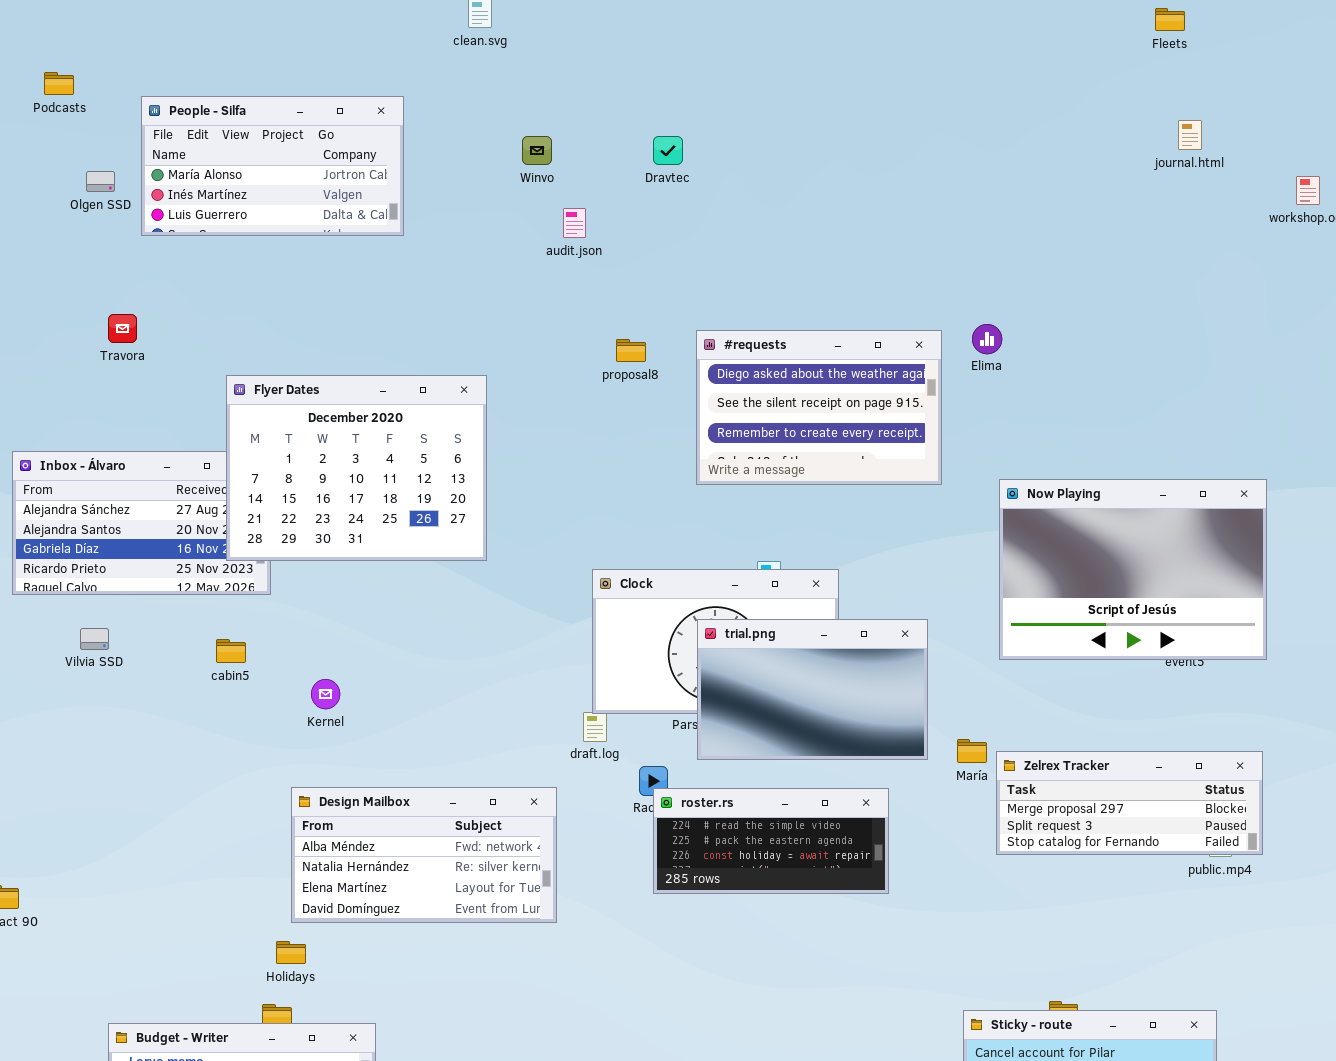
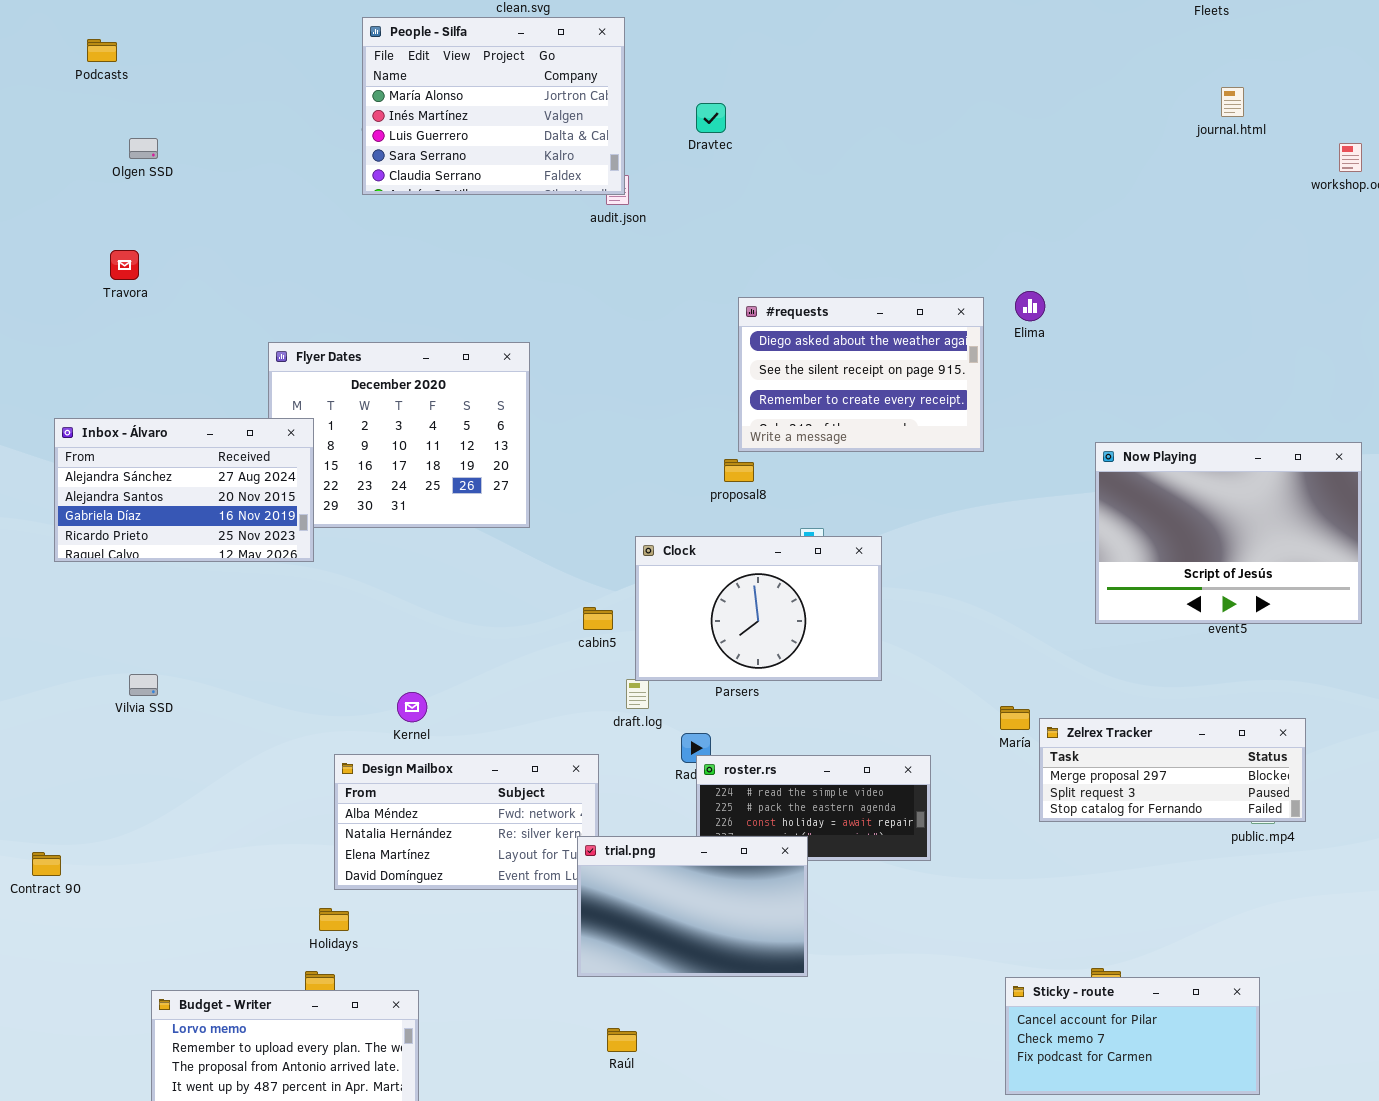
People - Silfa: [141,96,404,236] -> [362,17,625,195], moved, resized
Travora: [108,314,137,343] -> [110,250,139,280], moved
proposal8: [616,339,646,362] -> [724,459,754,482], moved
Inbox - Álvaro: [12,451,271,595] -> [54,418,314,562], raised
Now Playing: [999,479,1267,660] -> [1095,442,1362,624], moved
trial.png: [697,619,928,760] -> [577,836,808,977], moved
Vilvia SSD: [80,628,109,650] -> [129,674,158,696], moved
cabin5: [216,639,246,663] -> [583,607,613,630], moved
Kernel: [311,679,340,709] -> [397,692,427,722], moved

